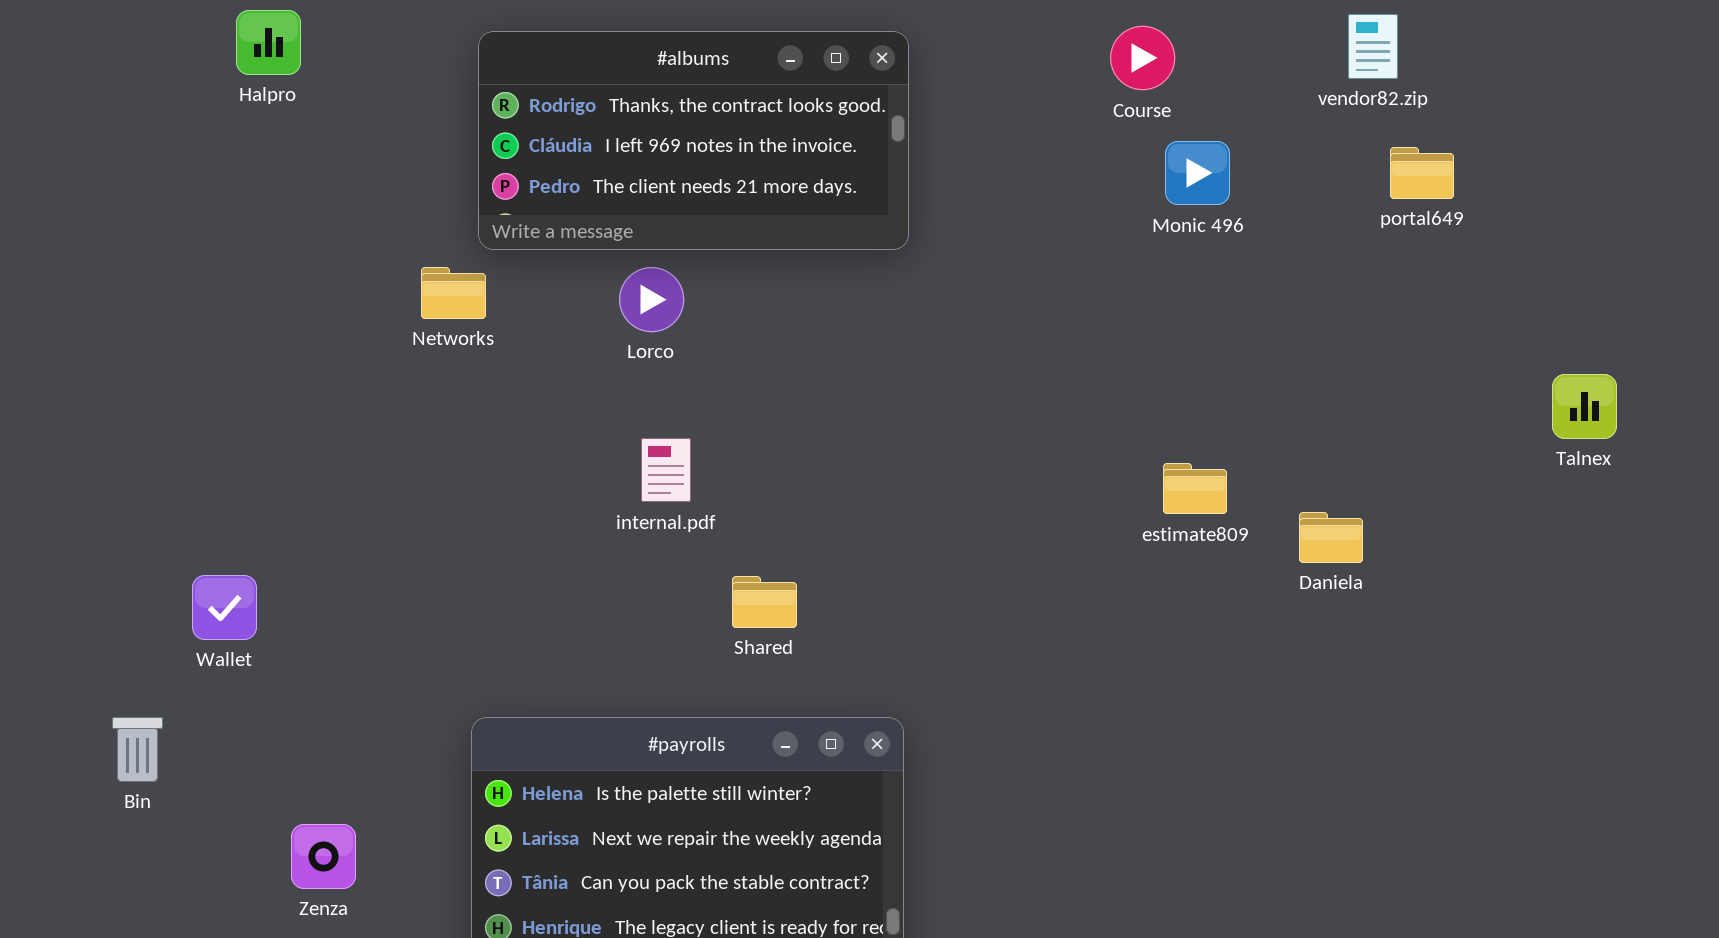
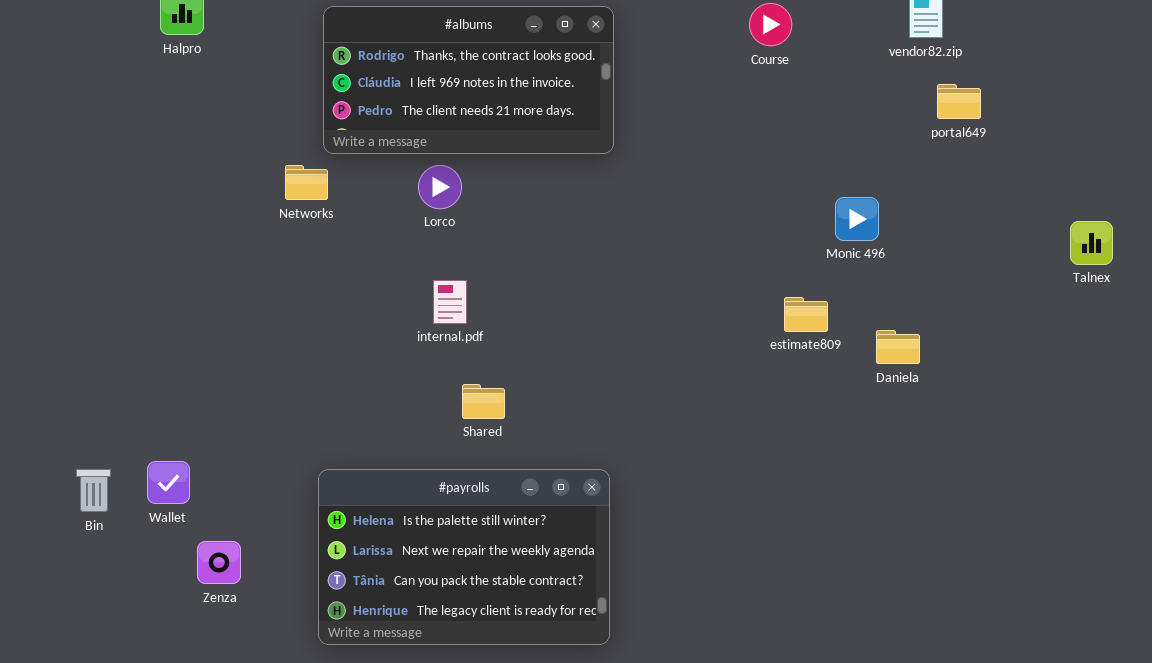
Monic 496: [1165,141,1230,205] -> [835,197,879,241], moved
Talnex: [1552,374,1617,439] -> [1070,221,1113,265], moved
Wallet: [192,575,257,640] -> [147,461,190,504], moved
Shared: [732,576,797,628] -> [462,384,505,419], moved

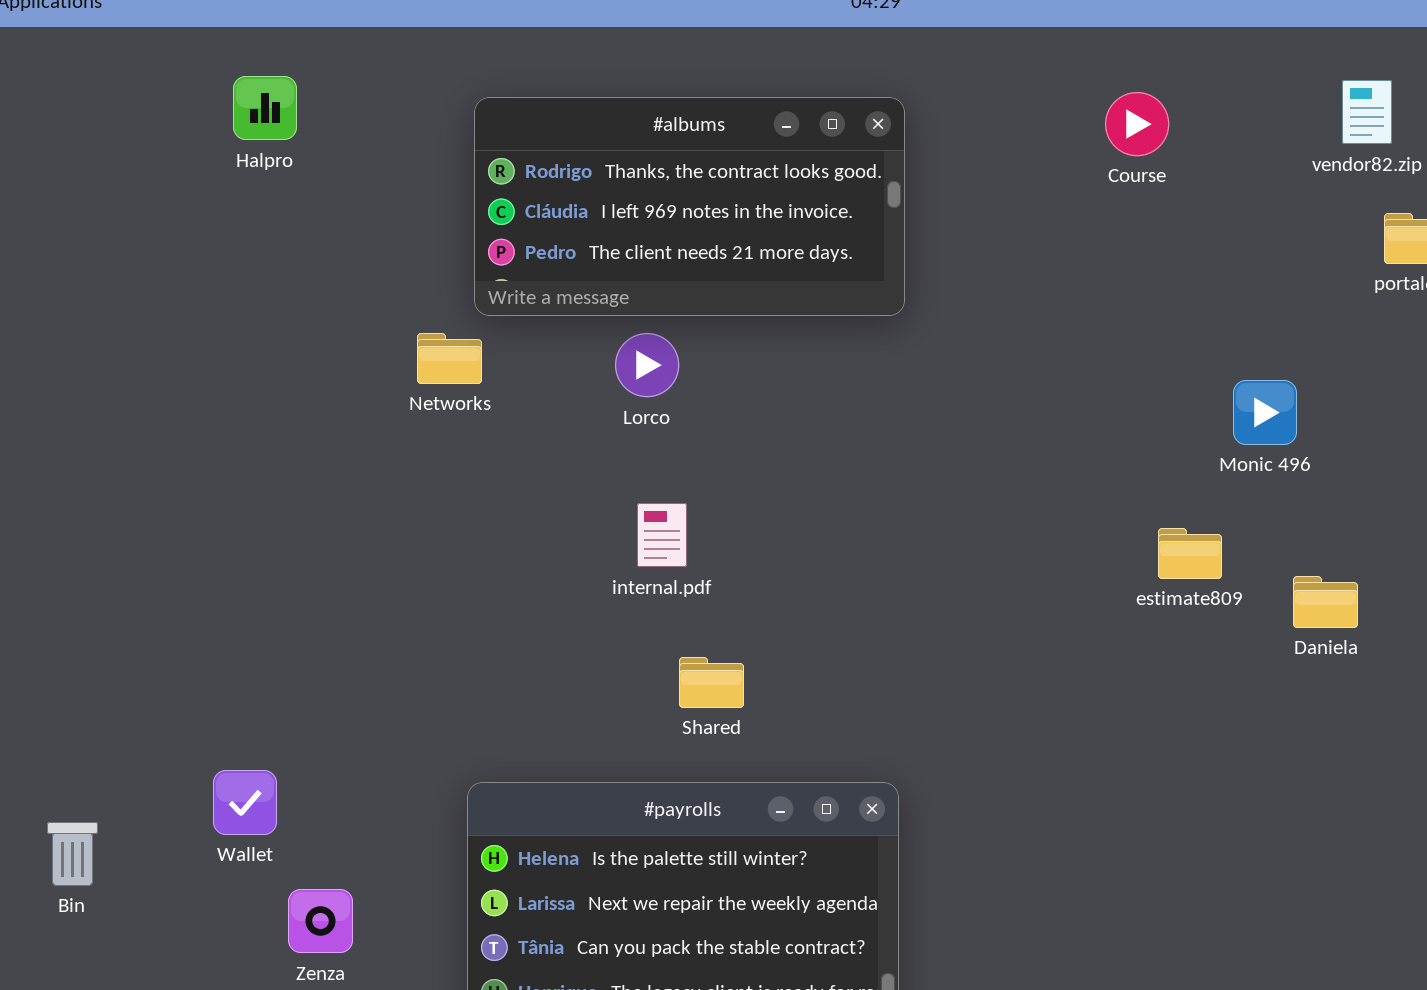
Bin: [76,469,111,512] -> [47,822,98,886], moved

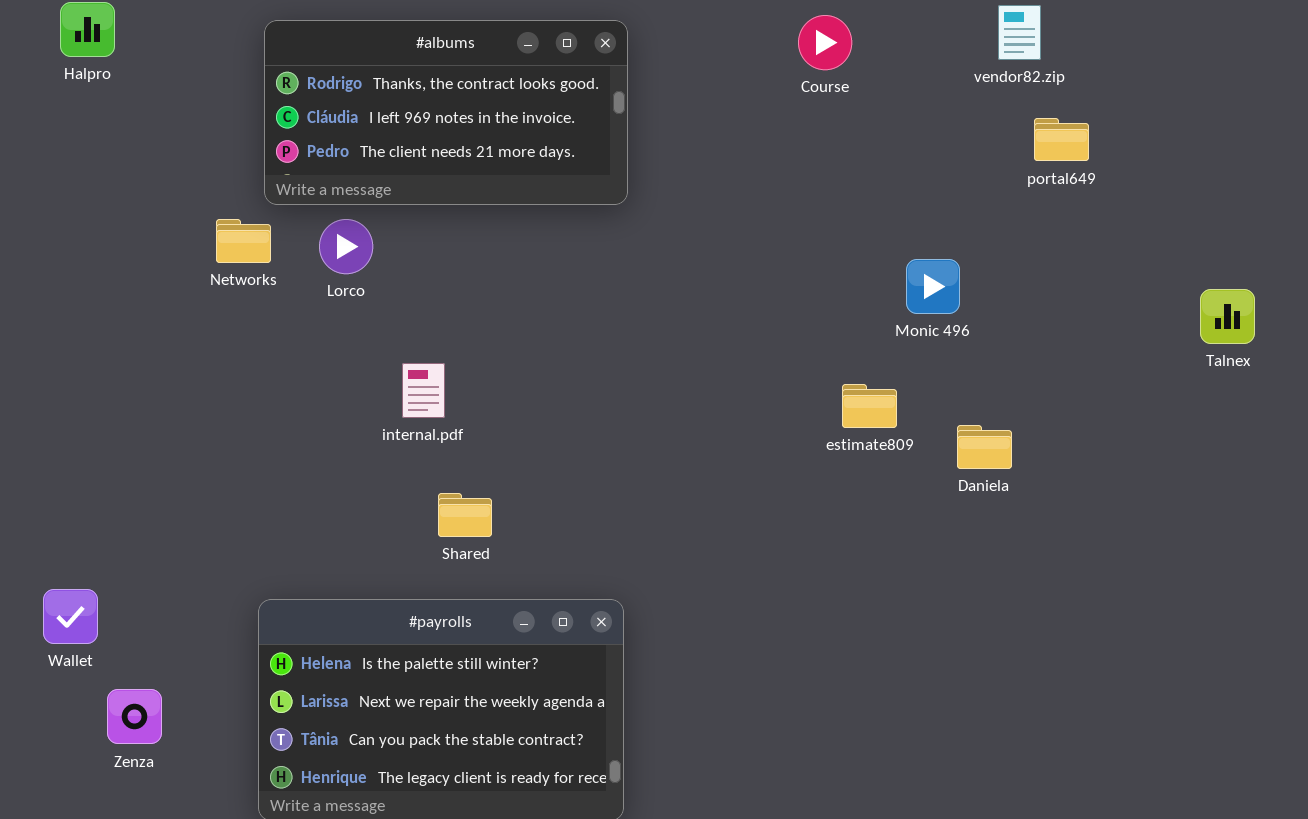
Lorco: [615,333,679,397] -> [319,219,373,274], moved

